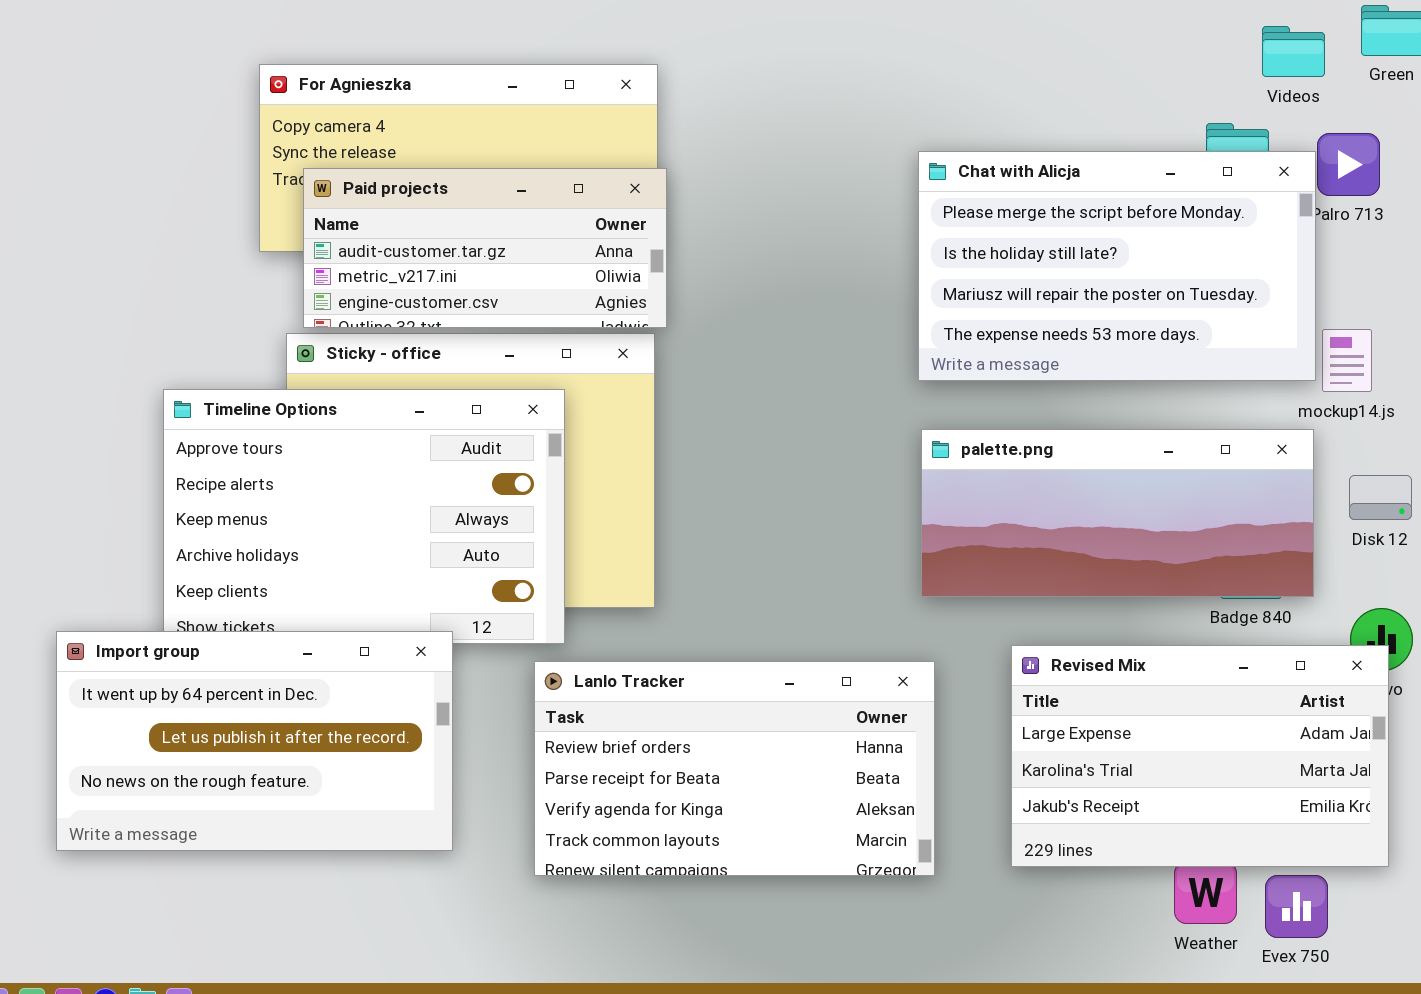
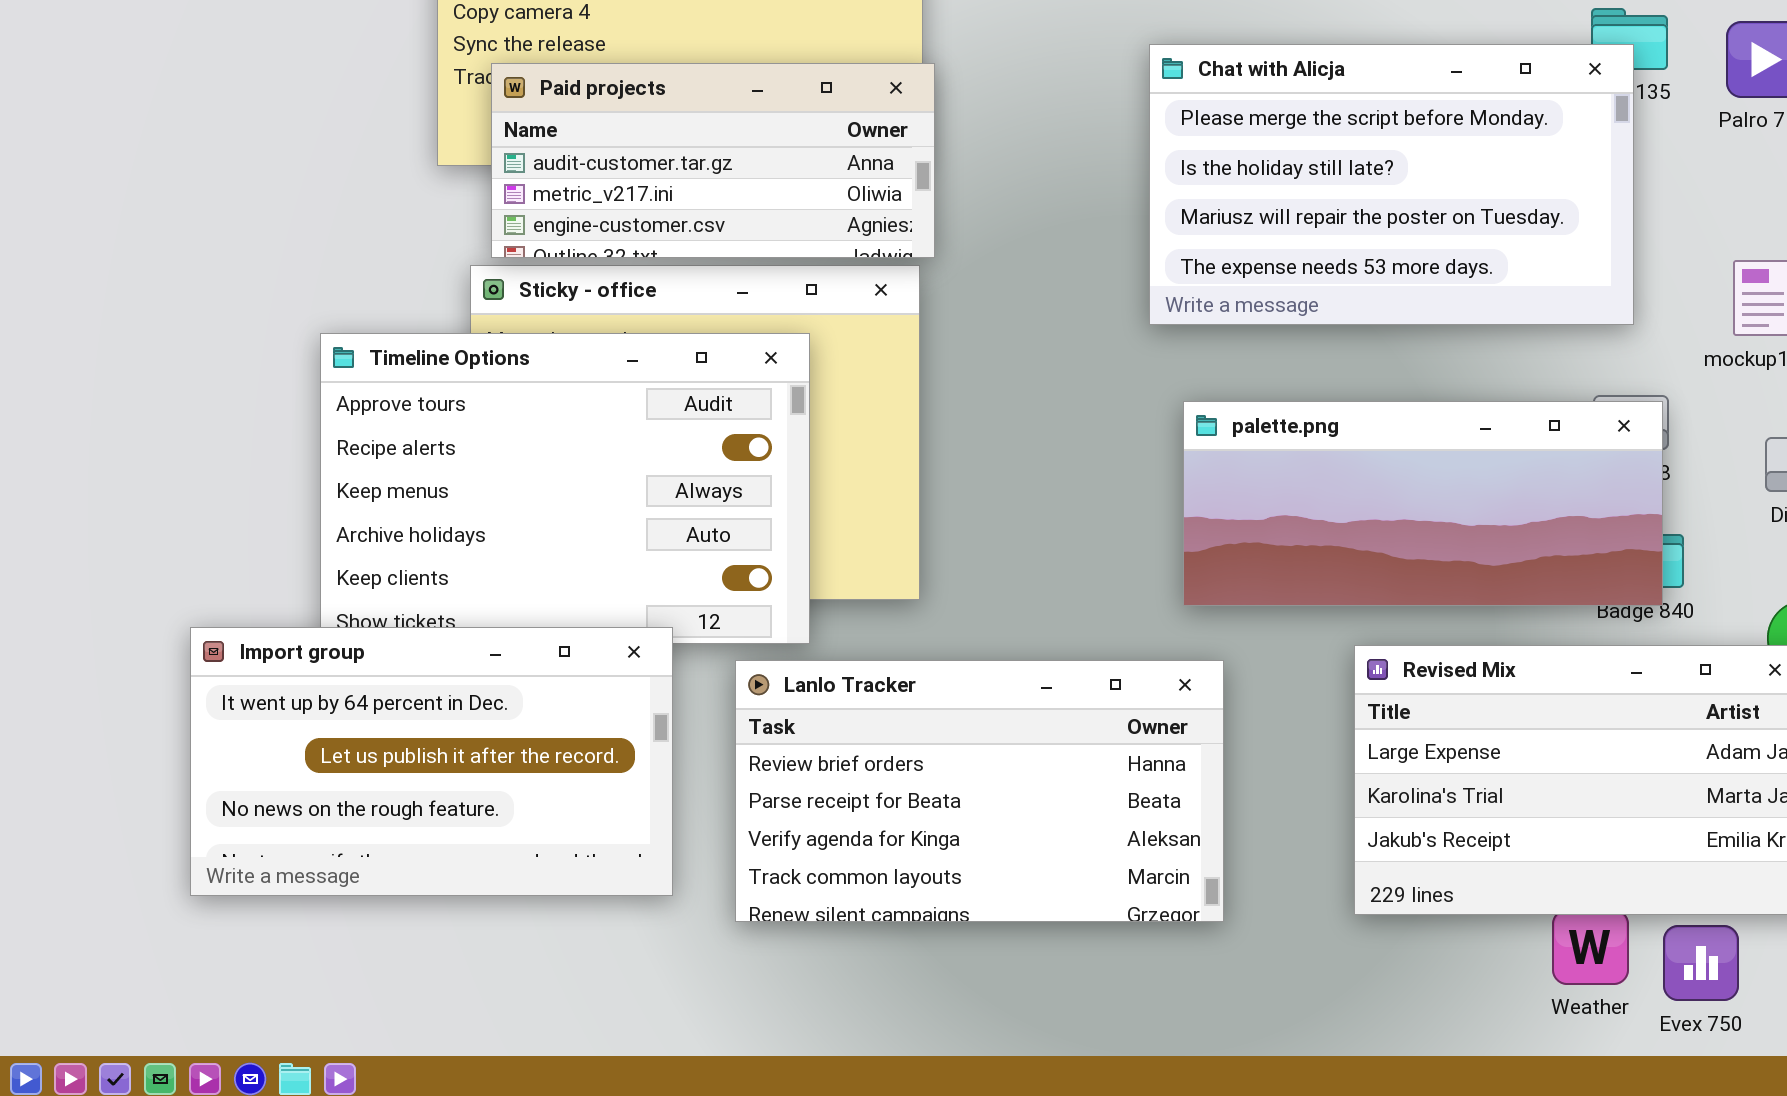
Chat with Alicja: [918,151,1316,381] -> [1149,44,1634,325], moved
palette.png: [921,429,1314,597] -> [1183,401,1663,606], moved
Lanlo Tracker: [534,661,935,876] -> [735,660,1224,922], moved

